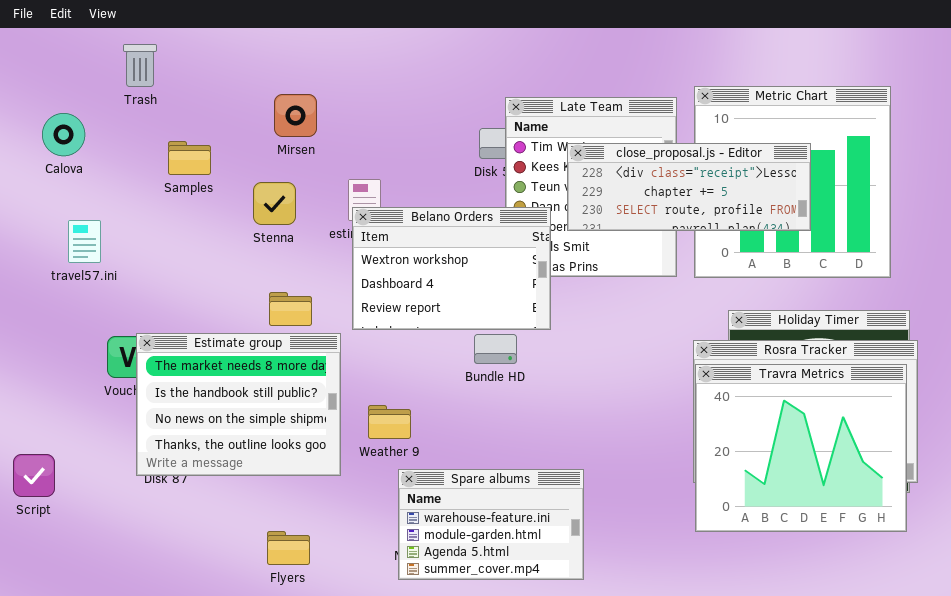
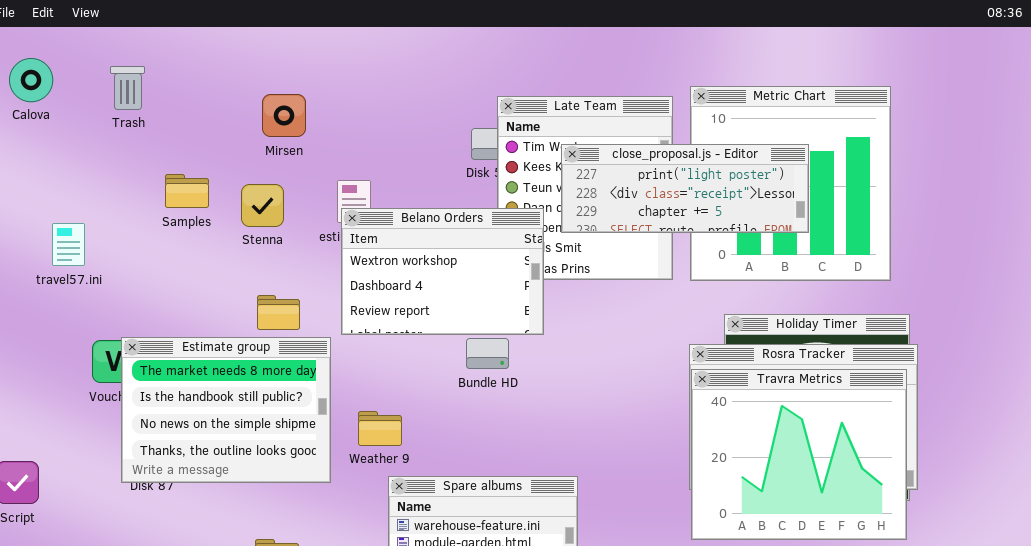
Trash: [123,44,157,87] -> [110,66,145,110], moved
Calova: [42,113,85,156] -> [9,58,53,102], moved
Samples: [168,141,211,175] -> [165,174,209,208], moved
close_proposal.js - Editor: [567,143,811,231] -> [561,144,809,233], scrolled up 1 row

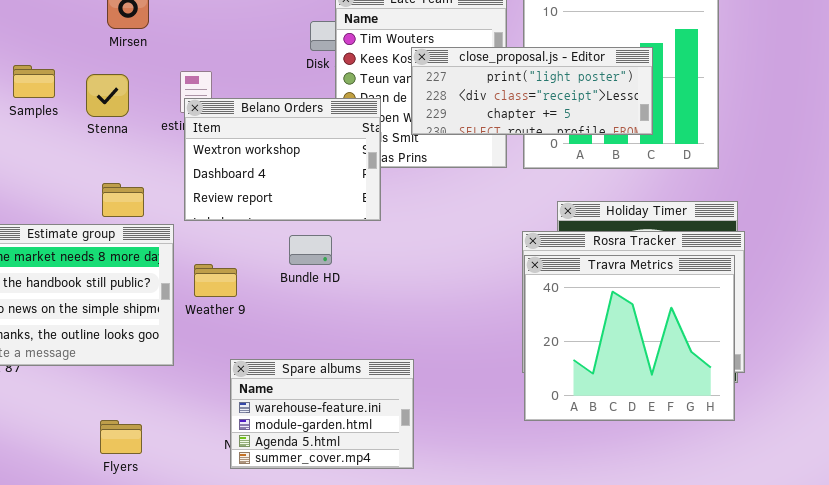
close_proposal.js - Editor: [561,144,809,233] -> [411,47,653,135], moved
Bundle HD: [466,338,509,369] -> [289,235,332,265], moved
Weather 9: [358,411,402,446] -> [194,264,237,297], moved

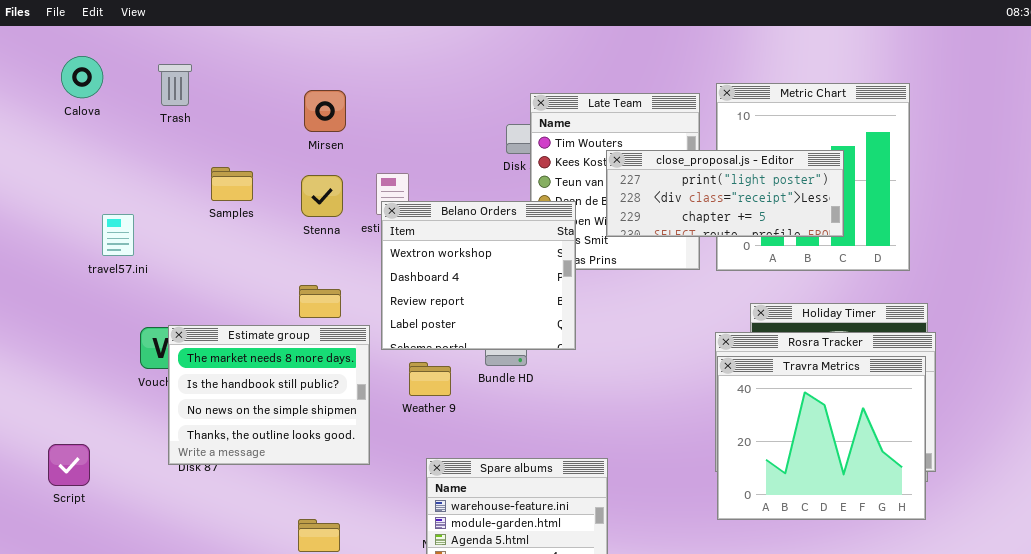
Stenna: [86,74,129,117] -> [301,175,343,217], moved
Belano Orders: [184,98,381,221] -> [381,201,576,350], resized
Weather 9: [194,264,237,297] -> [409,362,451,396], moved

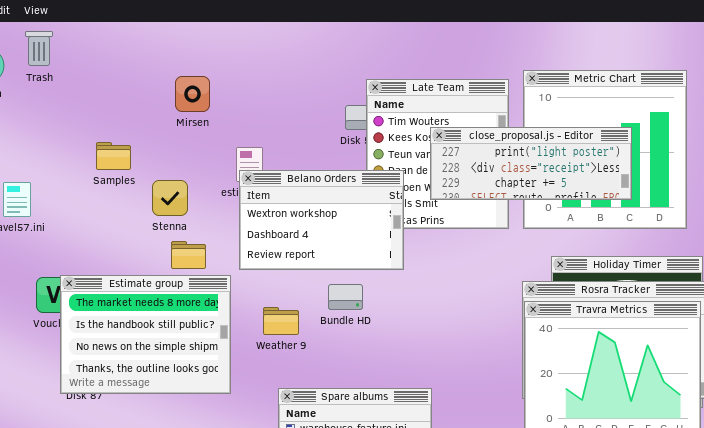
Trash: [158,64,192,106] -> [25,31,53,66], moved
Stenna: [301,175,343,217] -> [152,180,188,216], moved
Belano Orders: [381,201,576,350] -> [239,170,404,270], resized

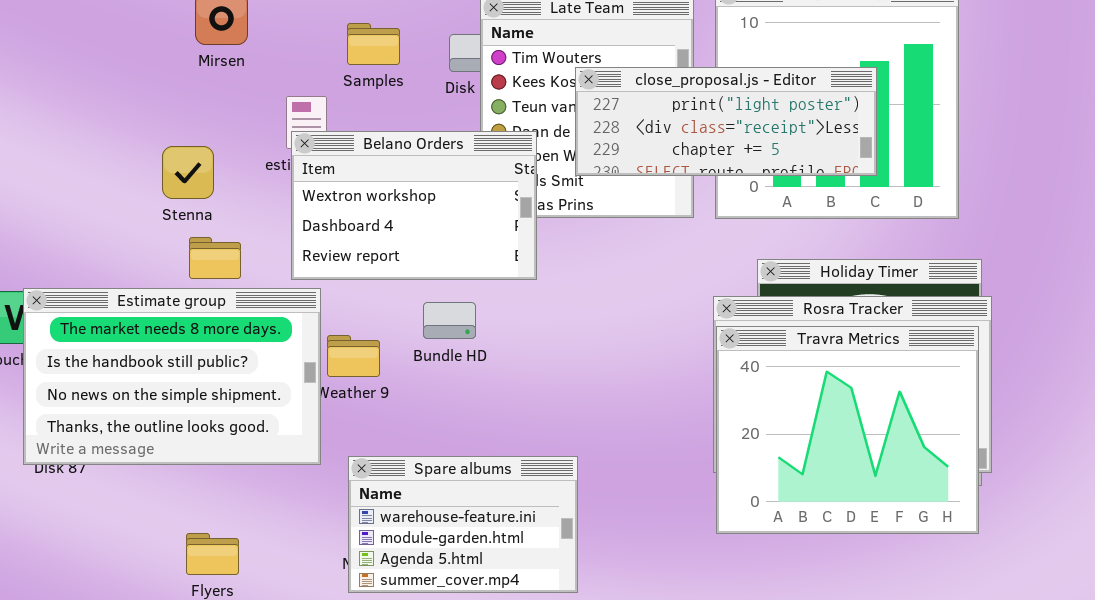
Samples: [96,142,131,170] -> [347,23,400,65], moved
Estimate group: [60,275,231,394] -> [23,288,321,465], resized

